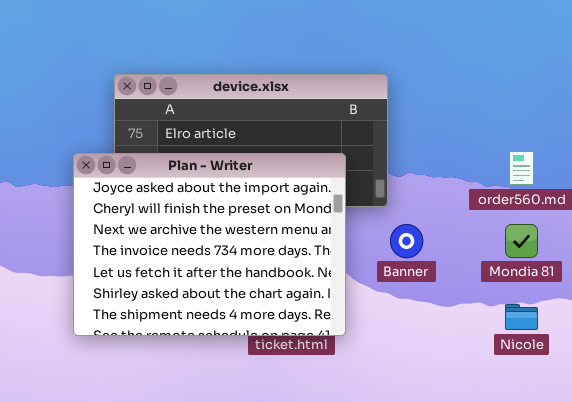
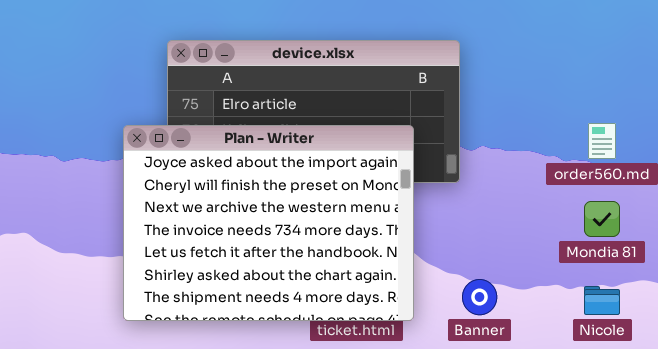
Banner: [390,224,423,258] -> [462,279,497,315], moved

